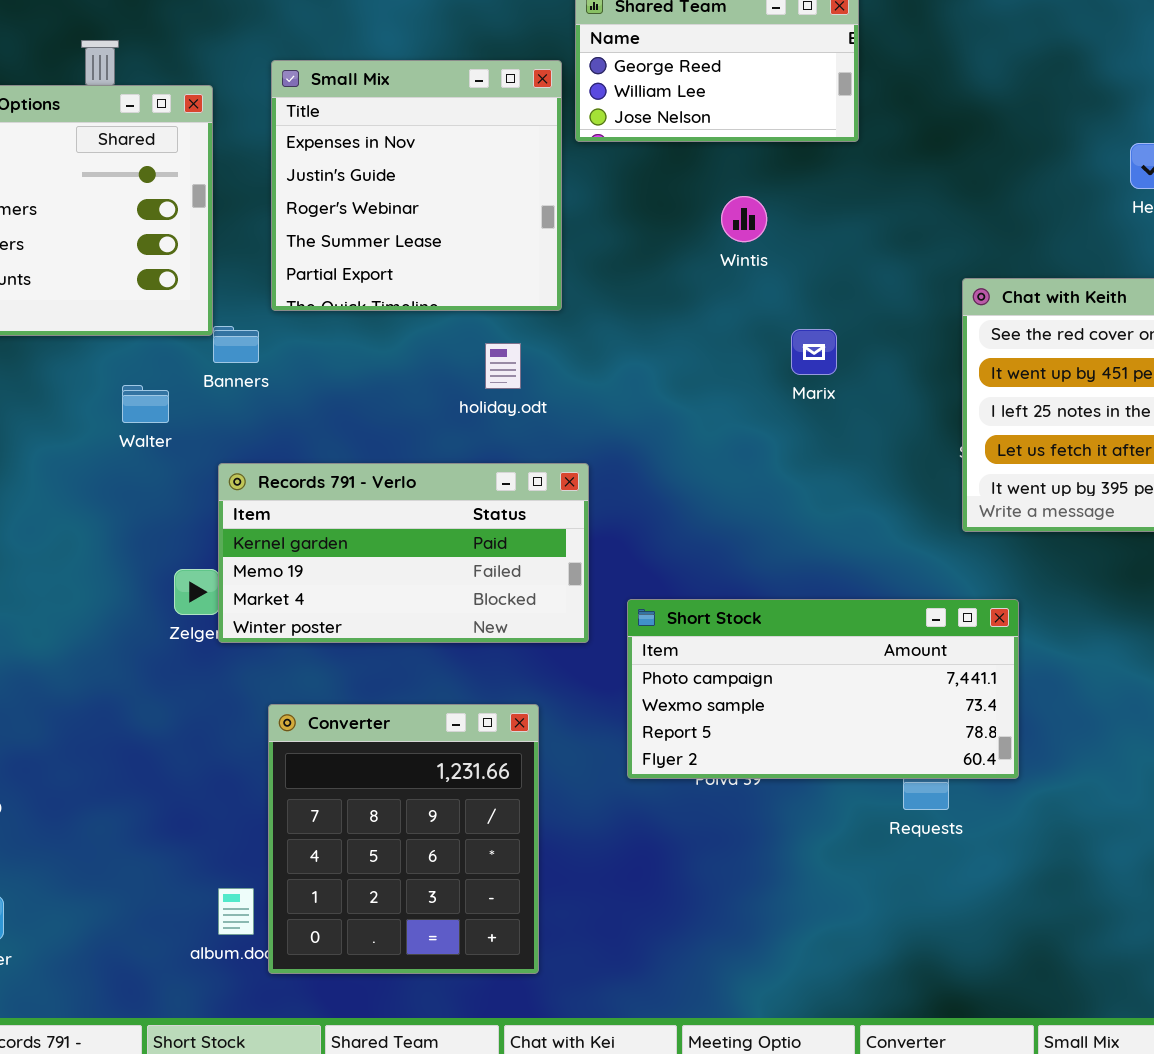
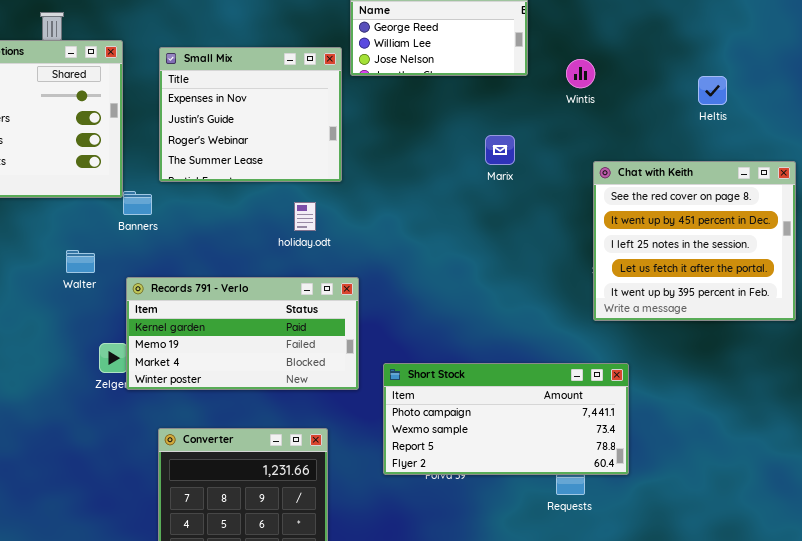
Small Mix: [271,60,562,311] -> [159,47,342,182], resized
Wintis: [721,196,767,242] -> [566,59,595,88], moved
Marix: [791,329,837,375] -> [485,135,515,165], moved
Walter: [122,385,169,423] -> [66,250,95,273], moved

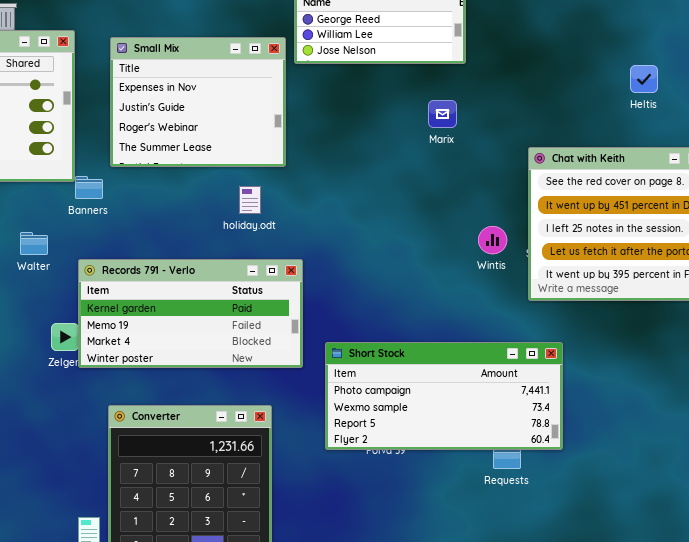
Wintis: [566,59,595,88] -> [478,226,507,254], moved
Marix: [485,135,515,165] -> [428,100,457,128], moved

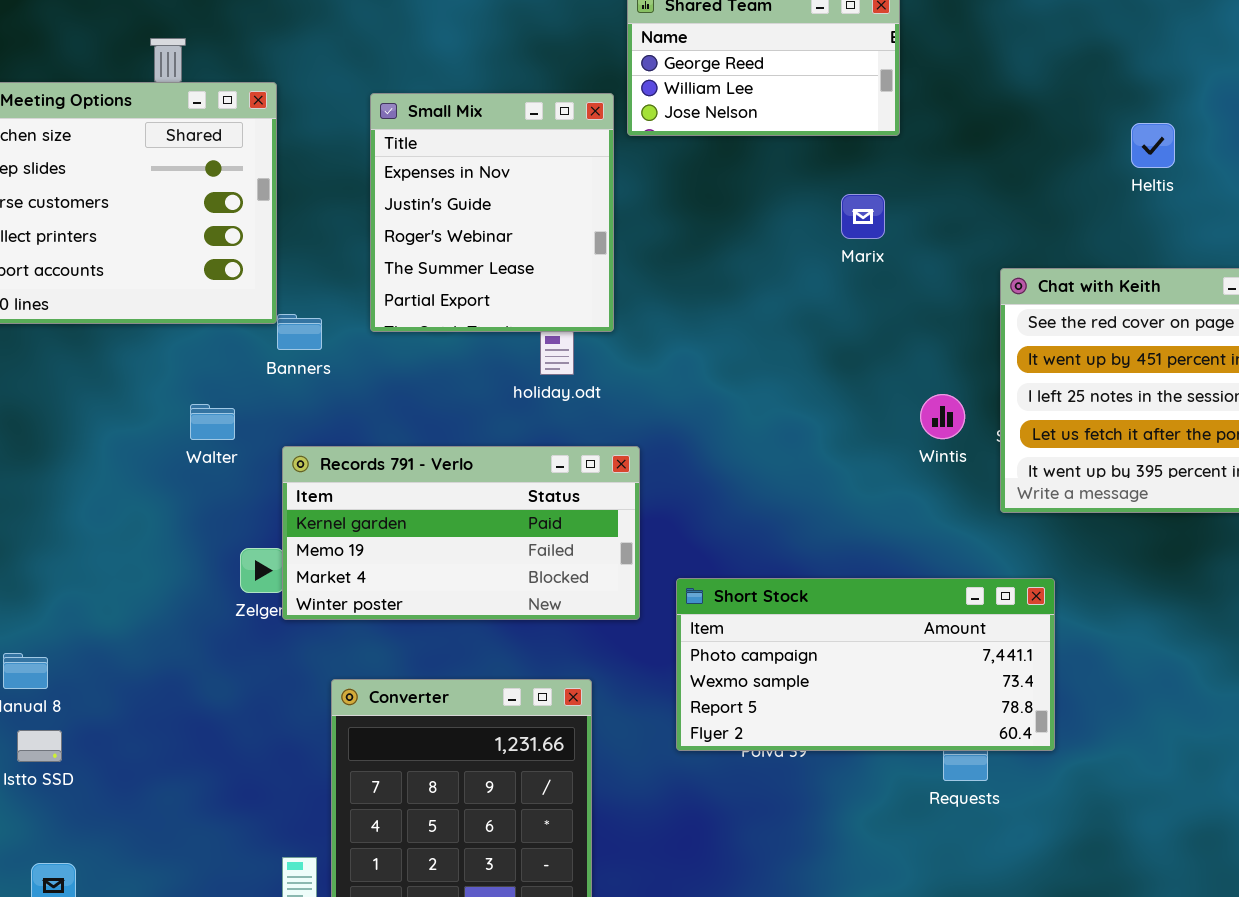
Small Mix: [110,37,286,167] -> [370,93,614,332], resized
Heltis: [630,65,658,93] -> [1131,123,1175,168], moved

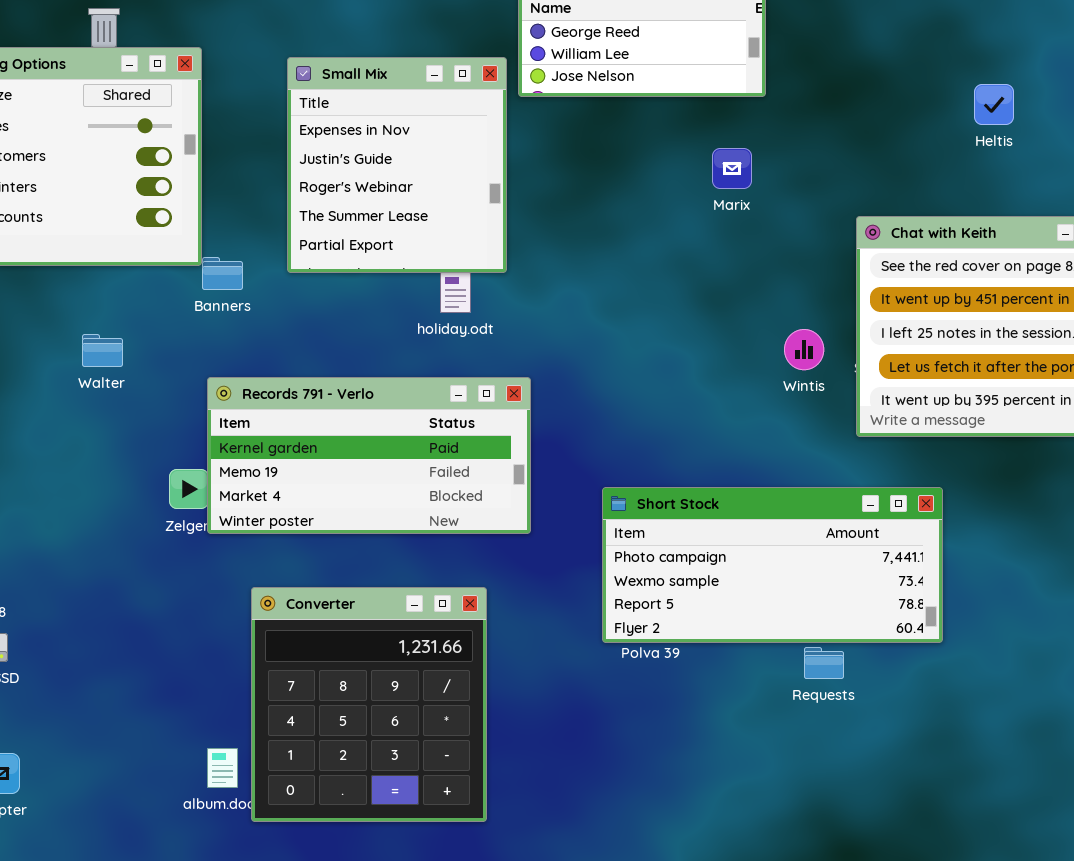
Walter: [190,404,235,440] -> [82,334,123,367], moved
Short Stock: [676,578,1055,751] -> [602,487,943,643], moved

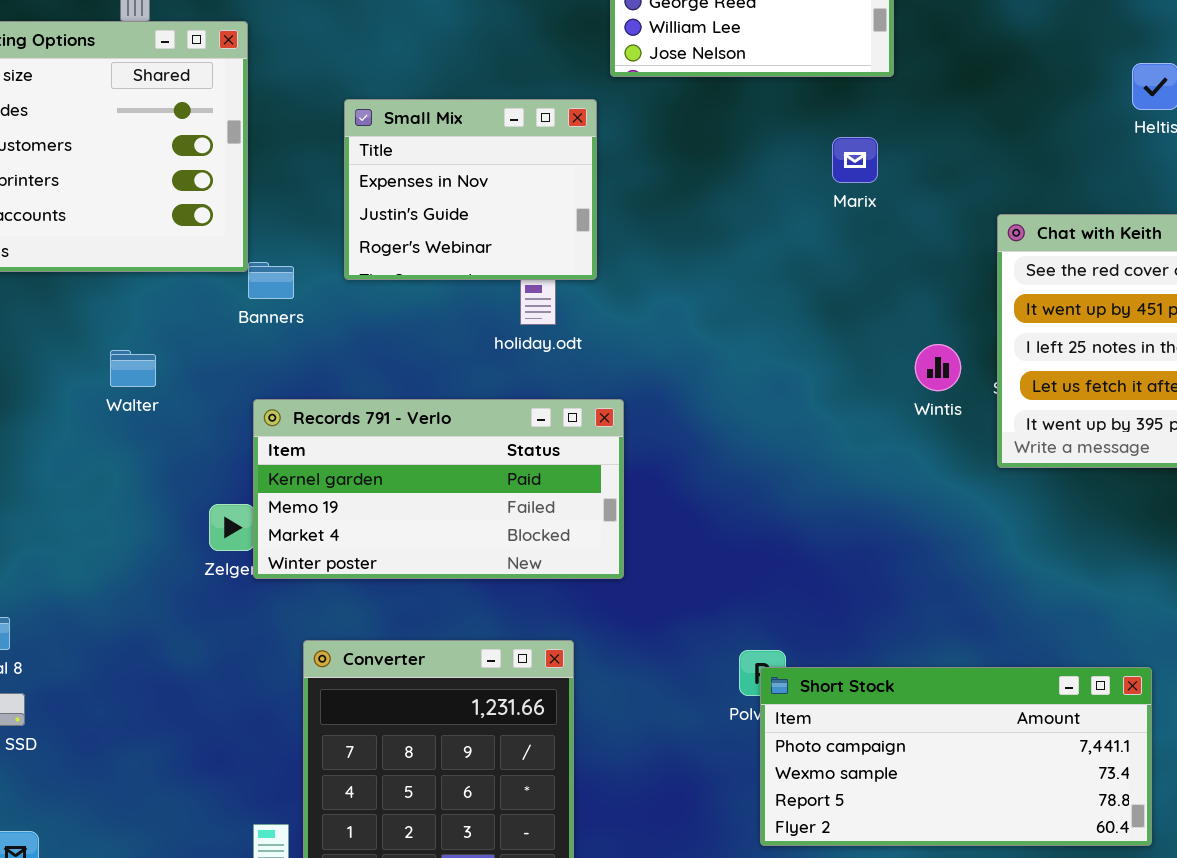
Small Mix: [287,57,507,273] -> [344,99,597,280], resized
Short Stock: [602,487,943,643] -> [760,667,1152,846], moved

